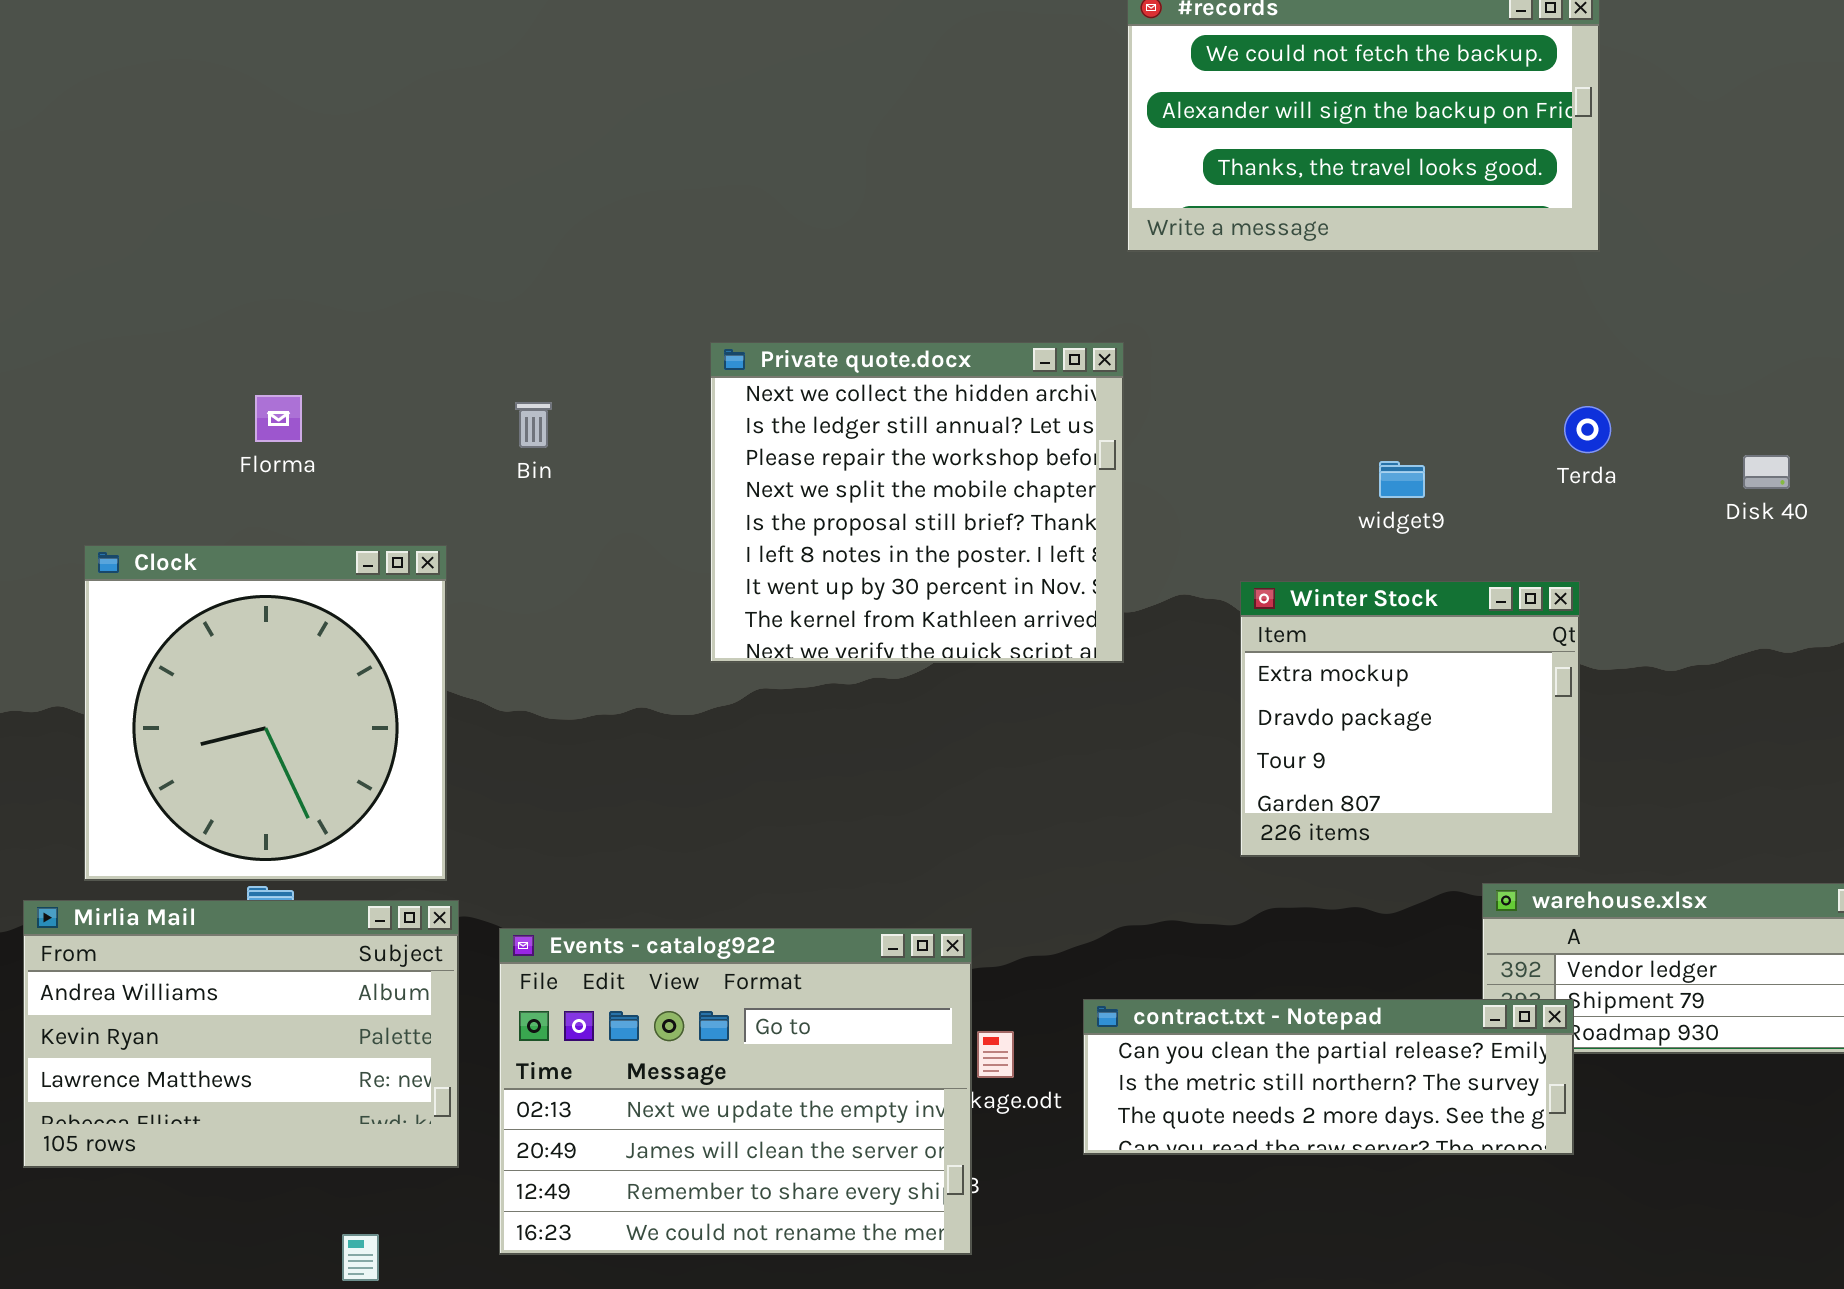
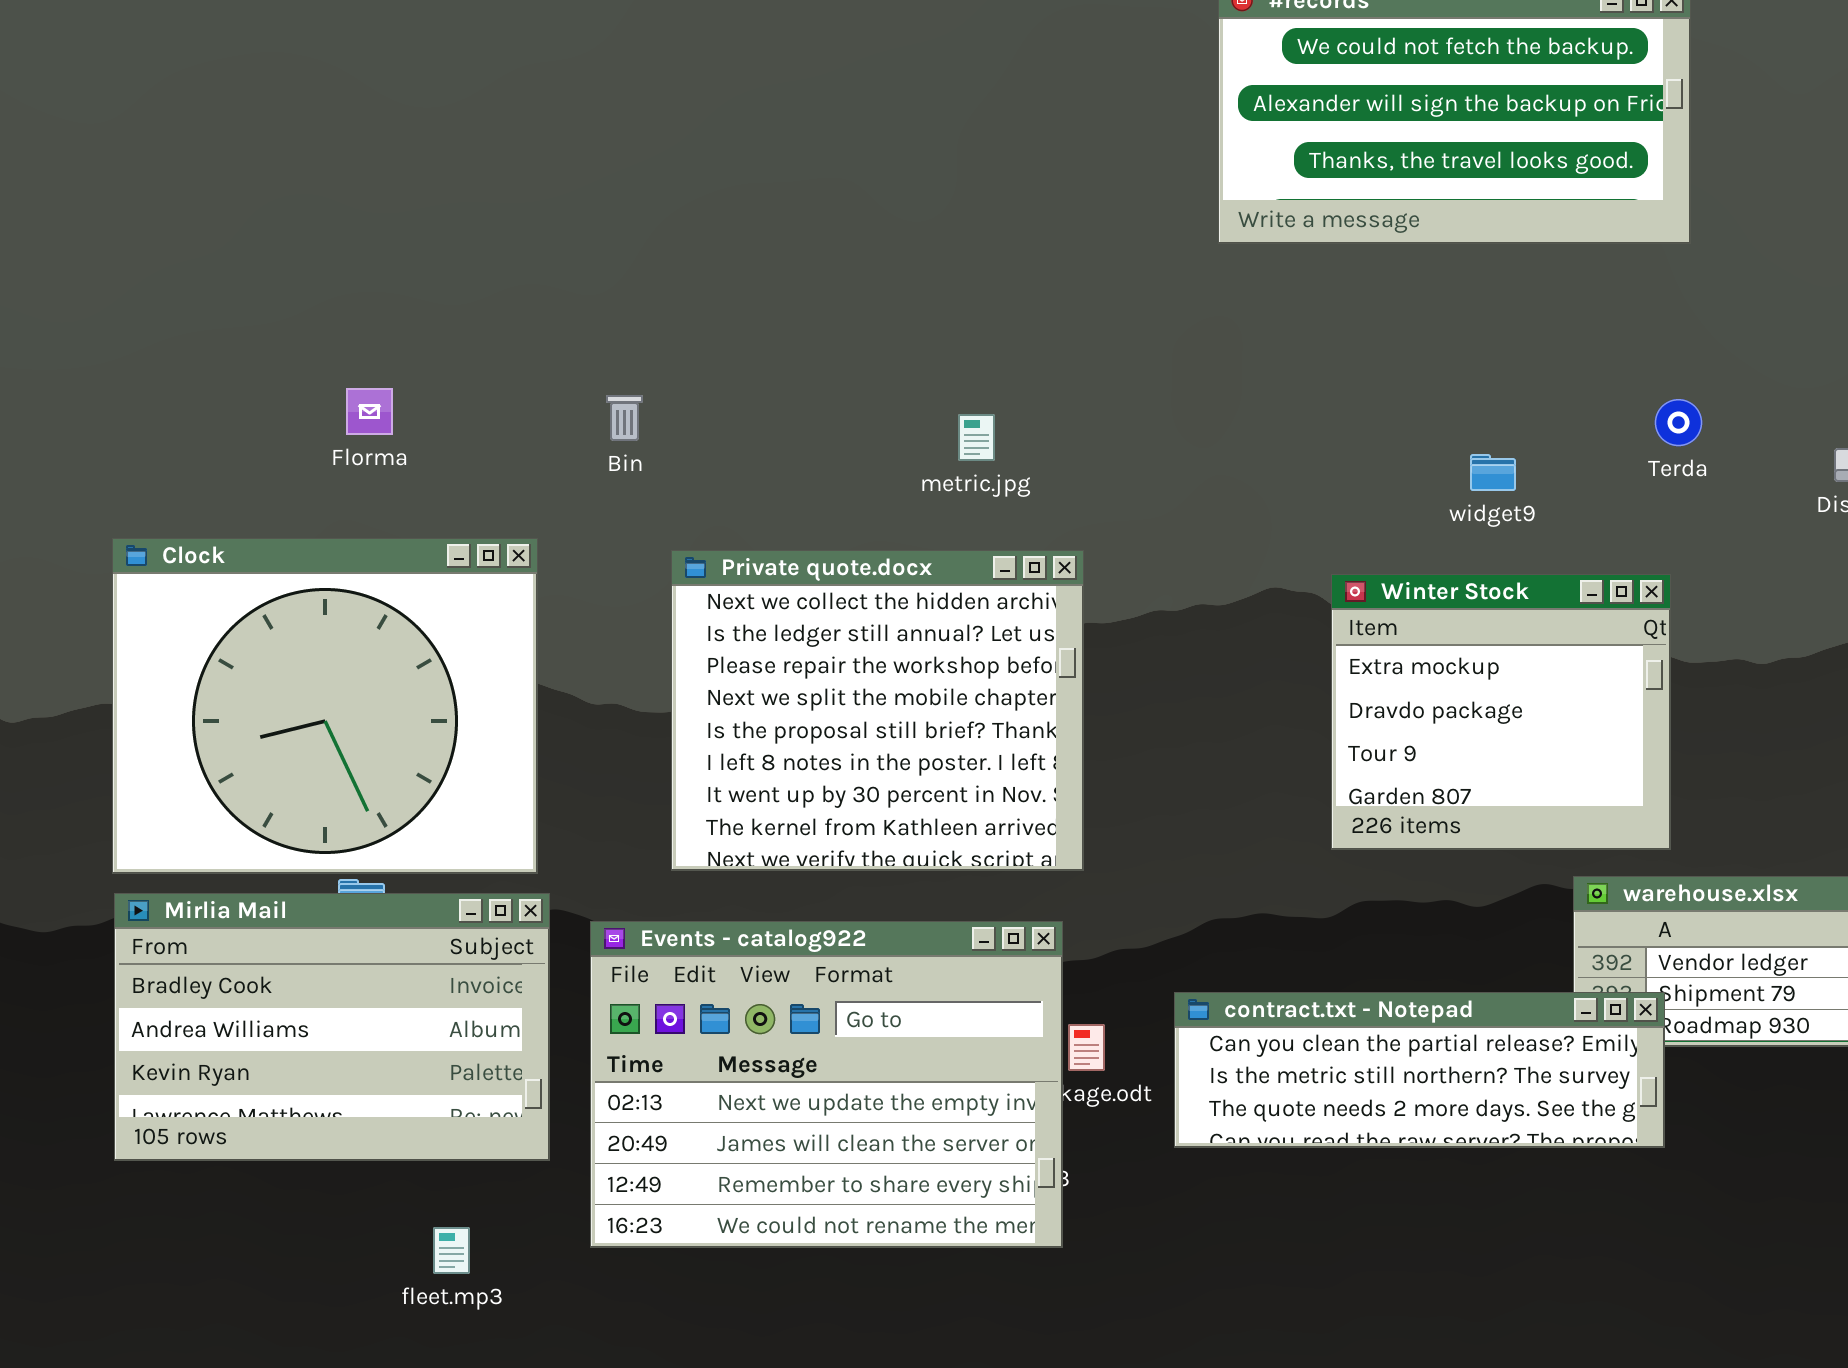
Private quote.docx: [710,342,1124,663] -> [671,550,1084,871], moved
Clock: [84,545,447,881] -> [112,538,538,874], resized
Mirlia Mail: [23,900,459,1168] -> [114,893,550,1161], scrolled up 1 row

